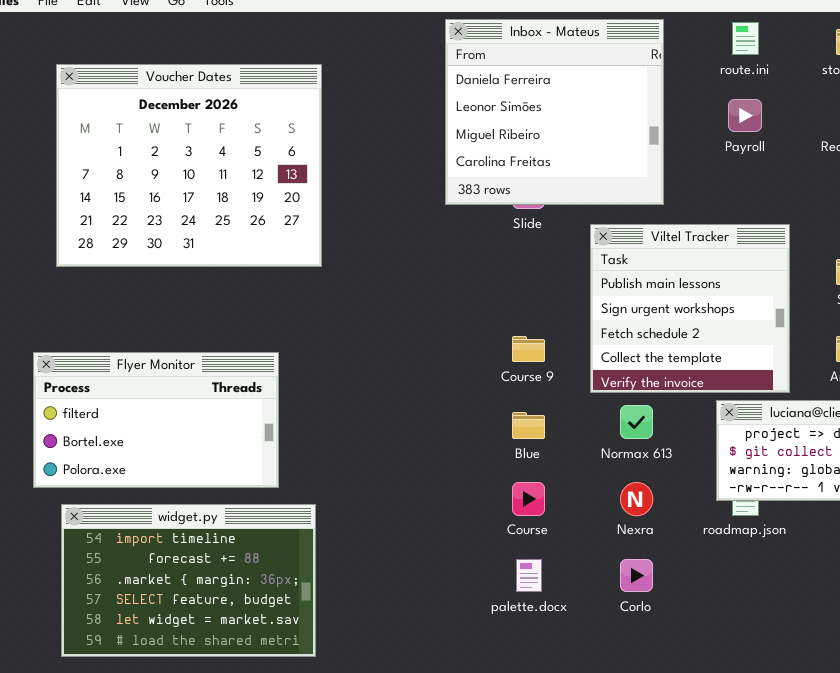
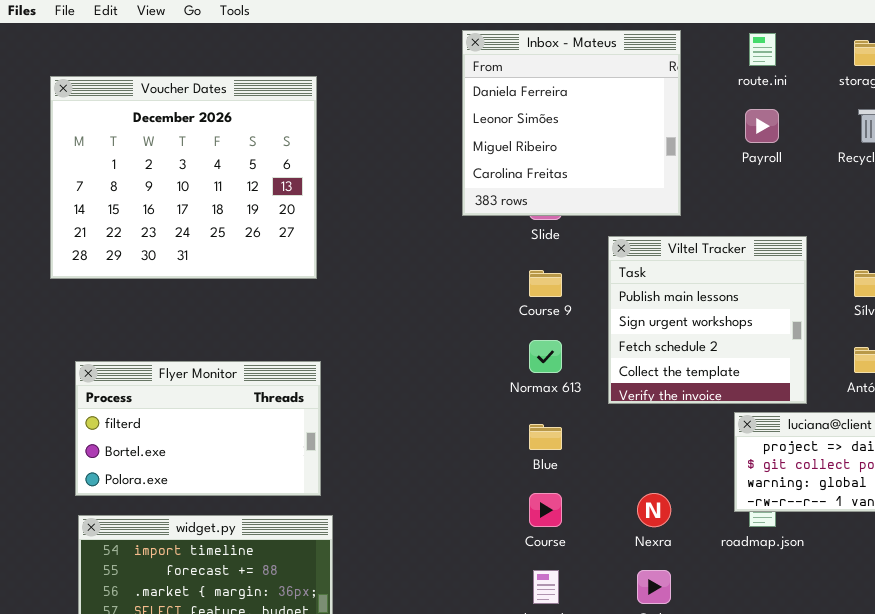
Voucher Dates: [56,64,322,267] -> [50,76,317,279], moved
Course 9: [512,336,545,362] -> [529,270,562,297], moved
Flyer Monitor: [33,352,279,488] -> [75,361,321,496], moved
Normax 613: [620,405,653,439] -> [529,340,562,373], moved

